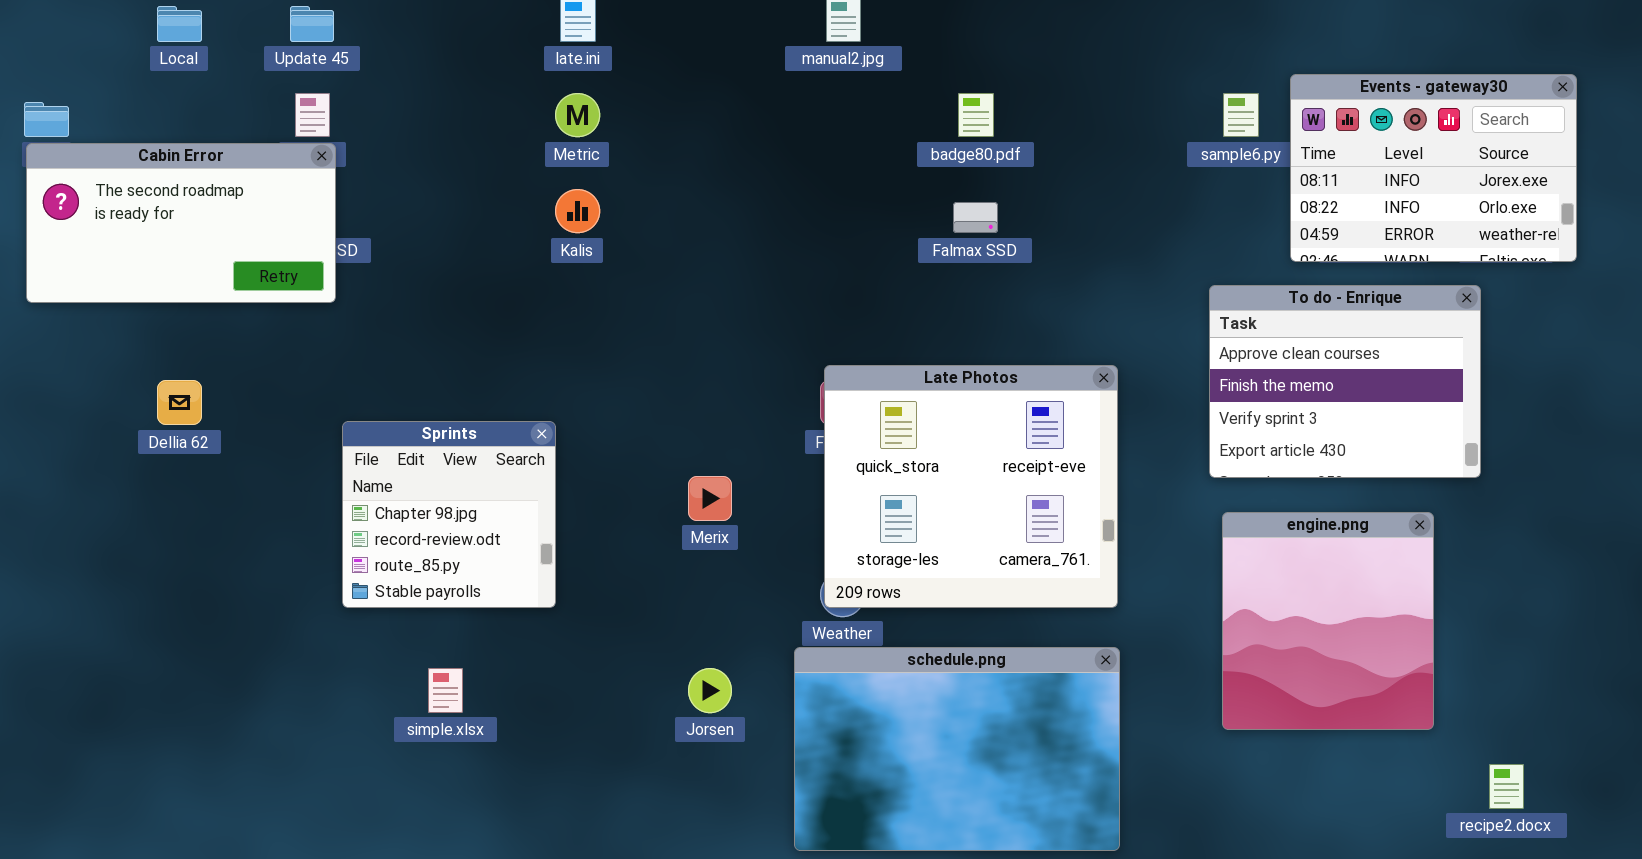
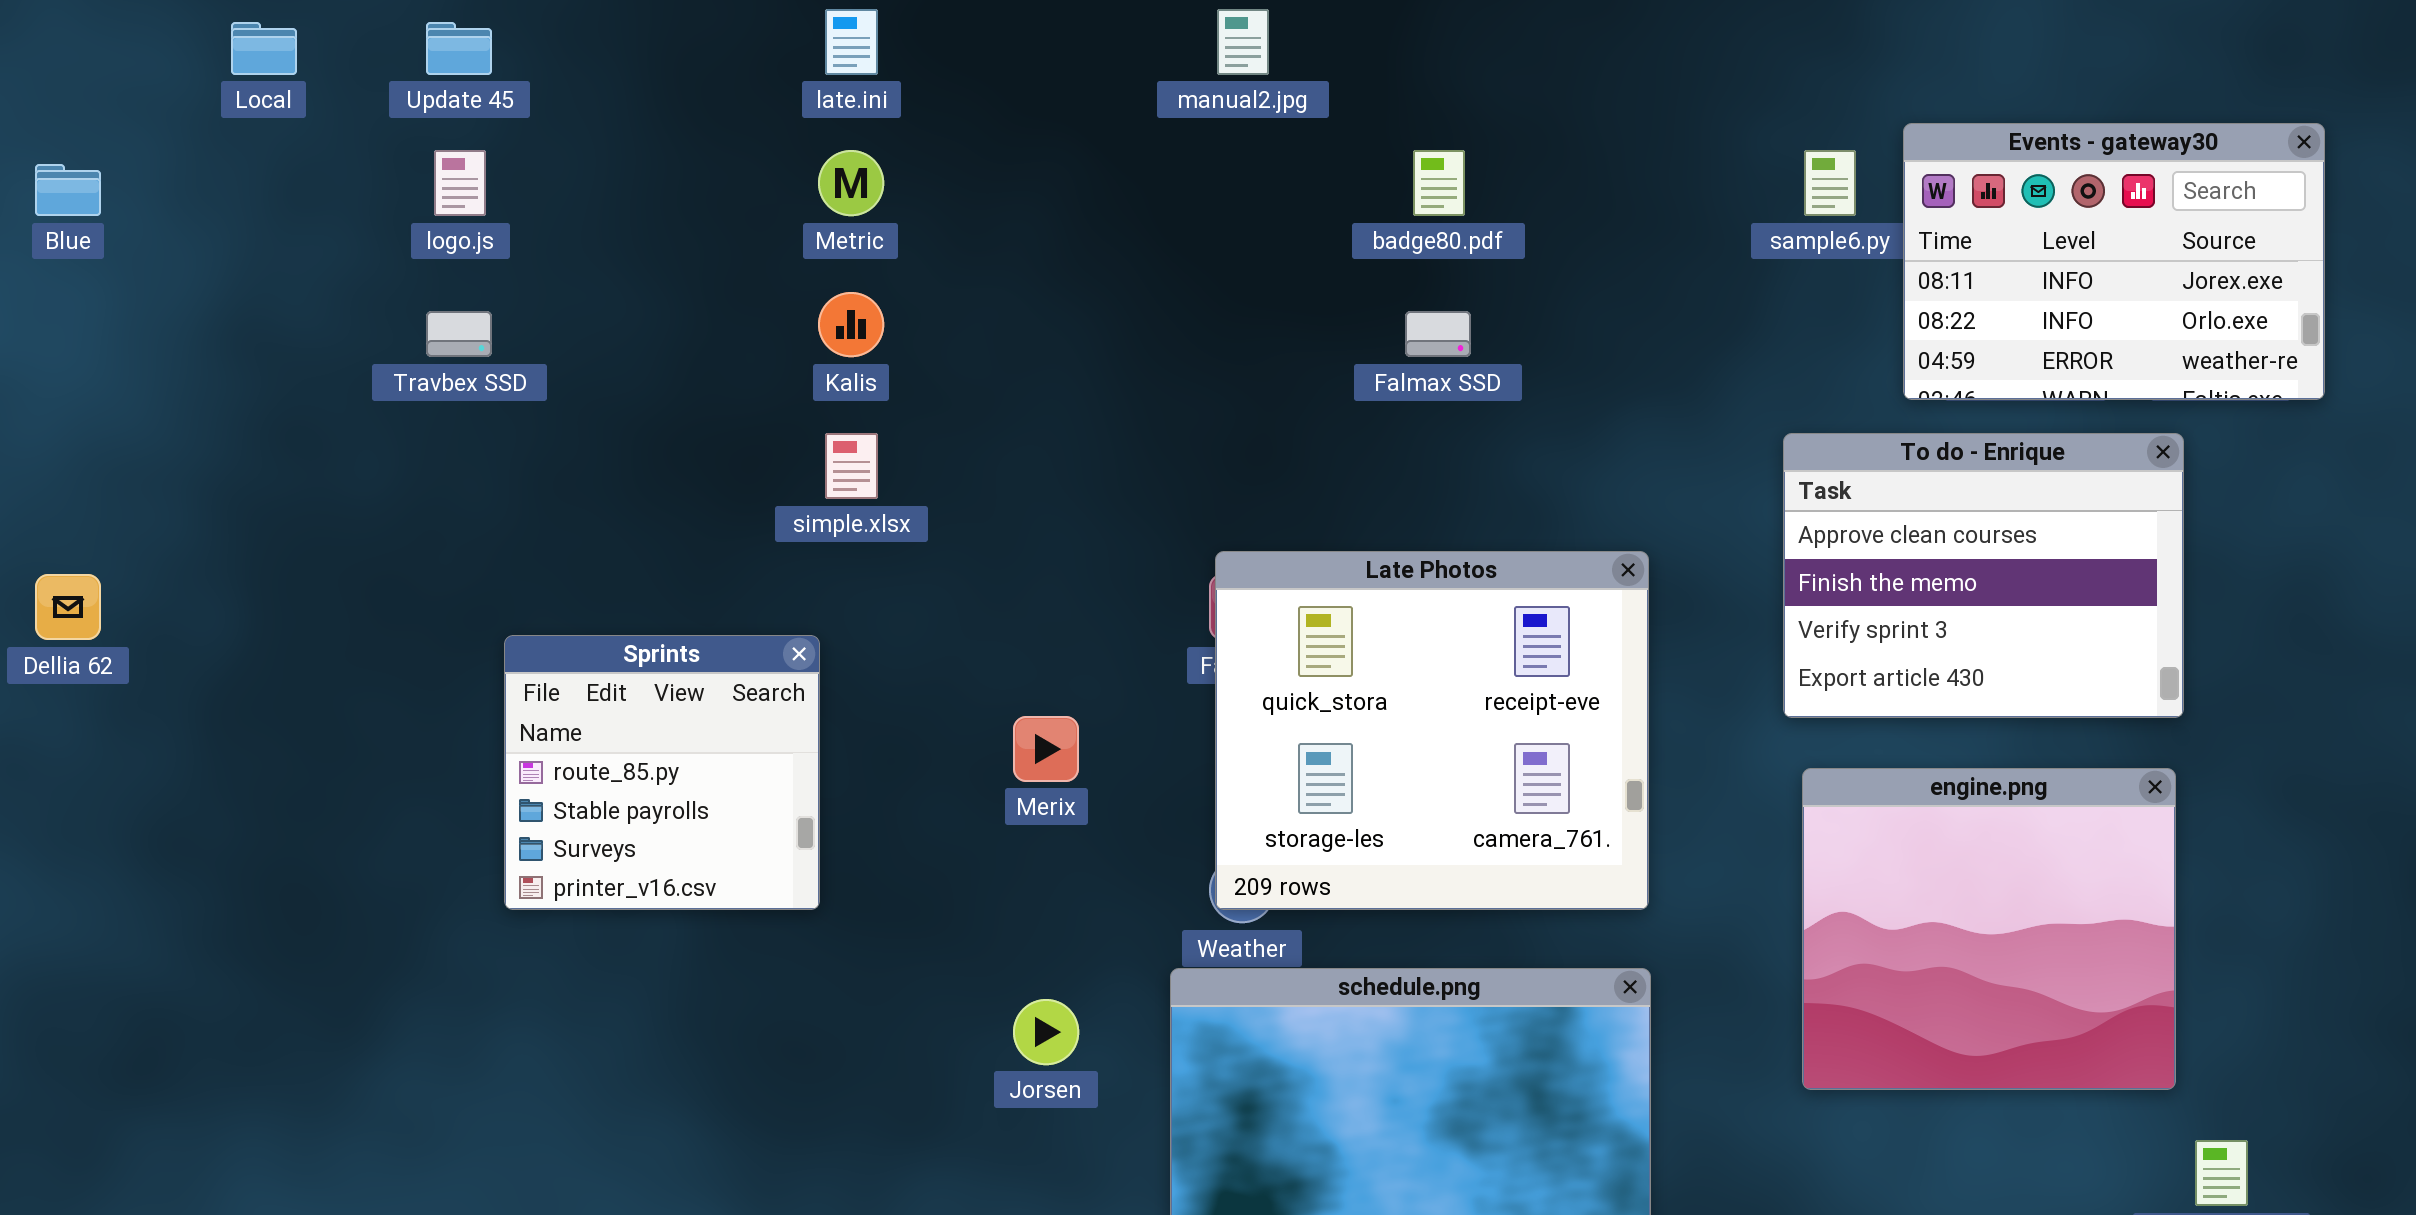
Cabin Error: [26,143,336,303] -> none, closed
Dellia 62: [157,380,202,425] -> [35,574,101,640], moved
Sprints: [342,421,556,608] -> [504,635,820,910], scrolled down 2 rows
engine.png: [1222,512,1434,730] -> [1802,768,2176,1090], resized
simple.xlsx: [428,668,463,713] -> [825,433,878,499], moved

